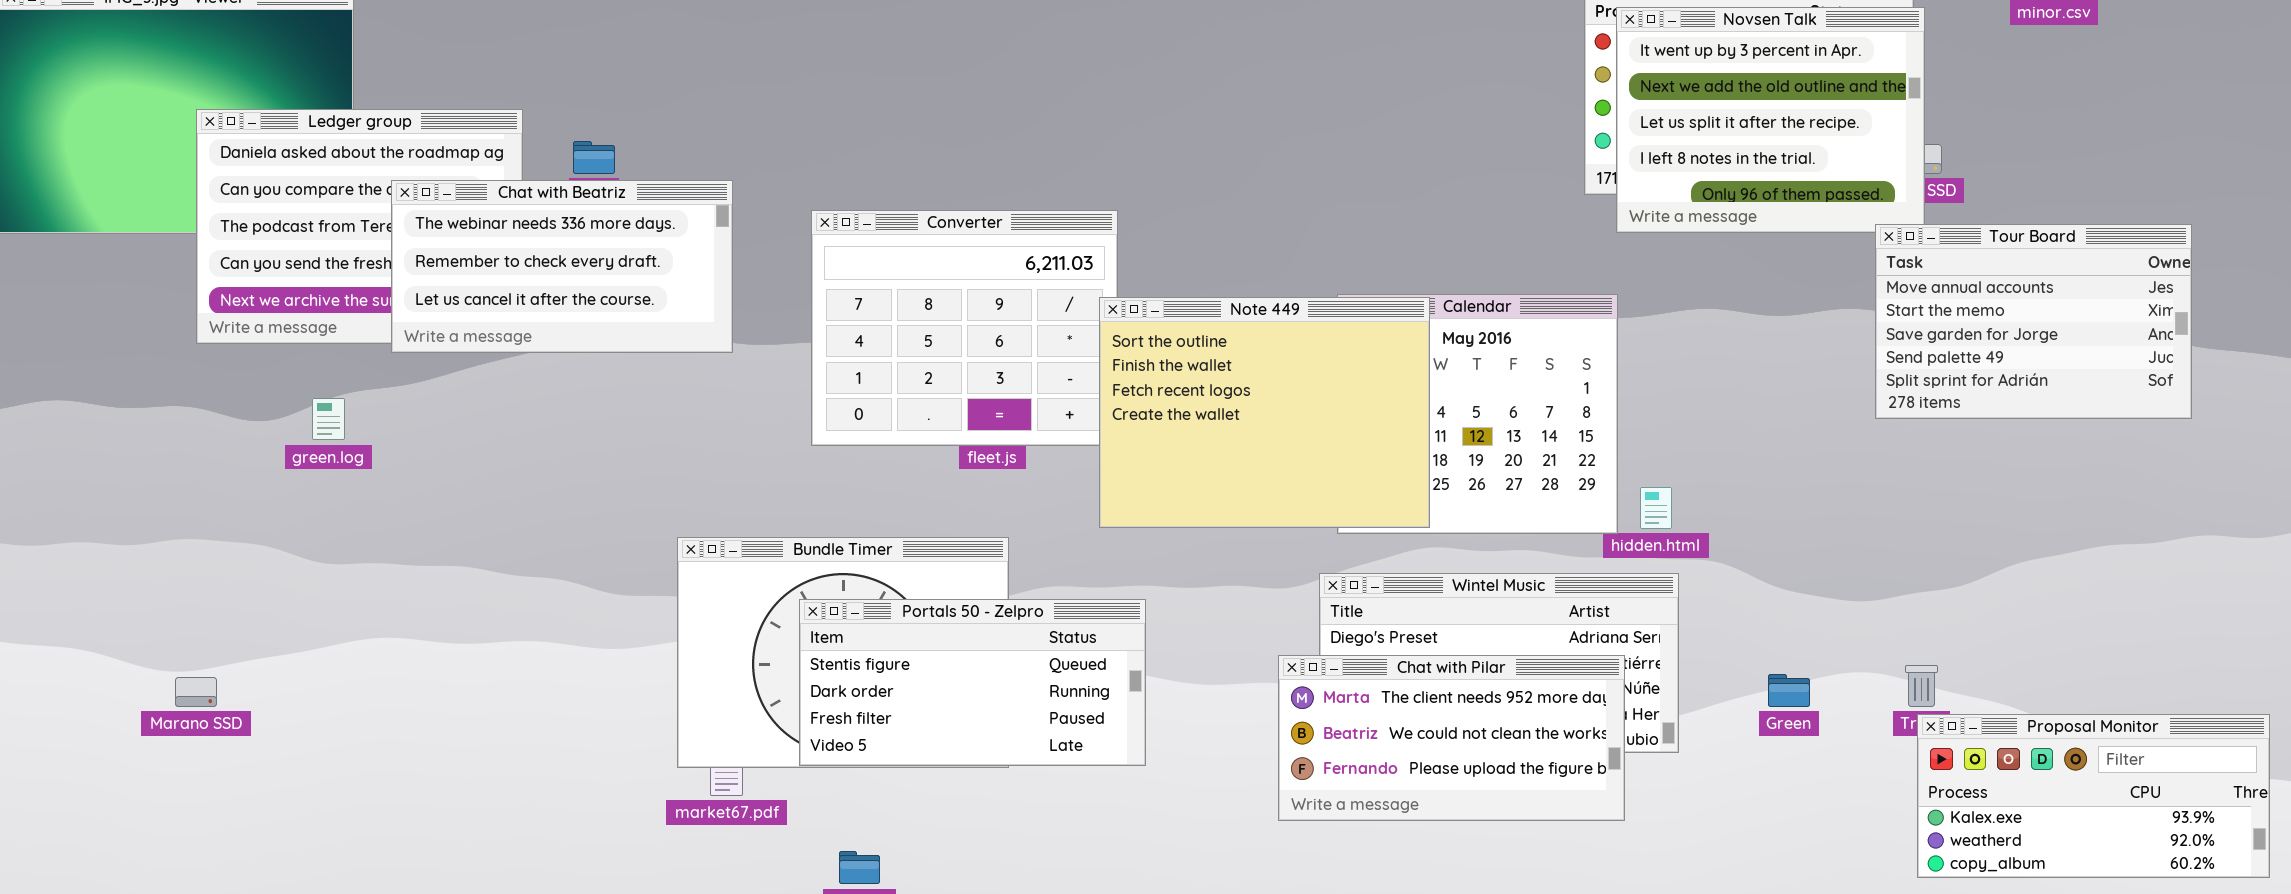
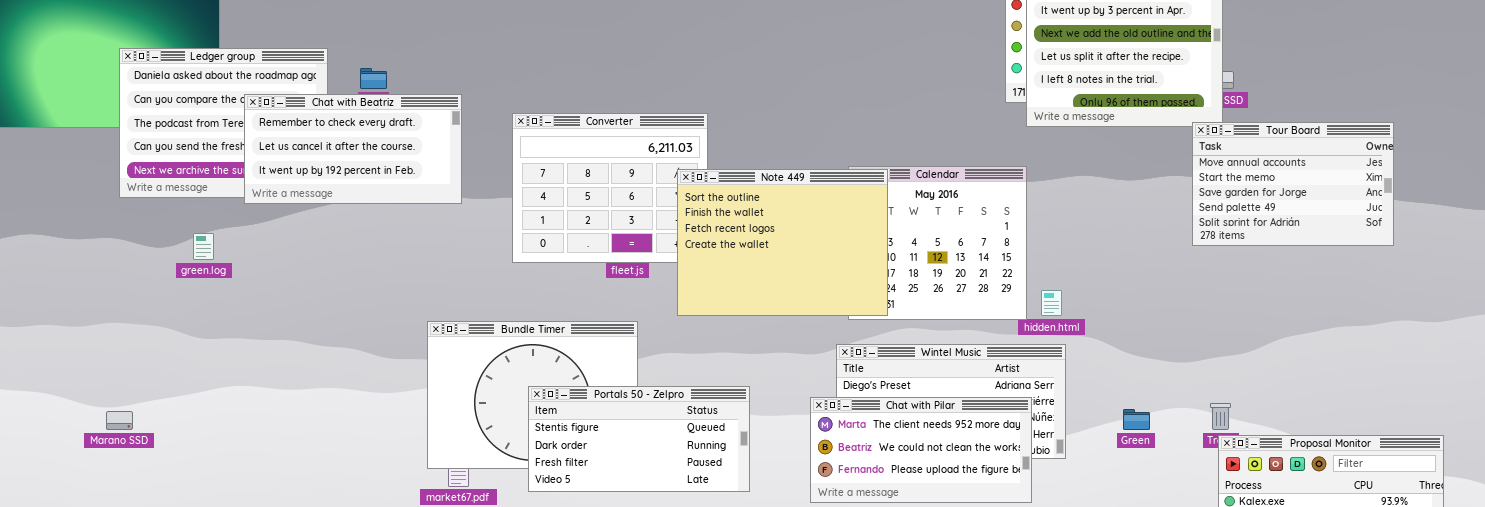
Chat with Beatriz: [391,180,733,353] -> [244,94,462,204], scrolled down 1 row
Note 449: [1099,297,1430,528] -> [677,169,888,316], moved
Portals 50 - Zelpro: [799,599,1146,766] -> [528,386,750,492], moved

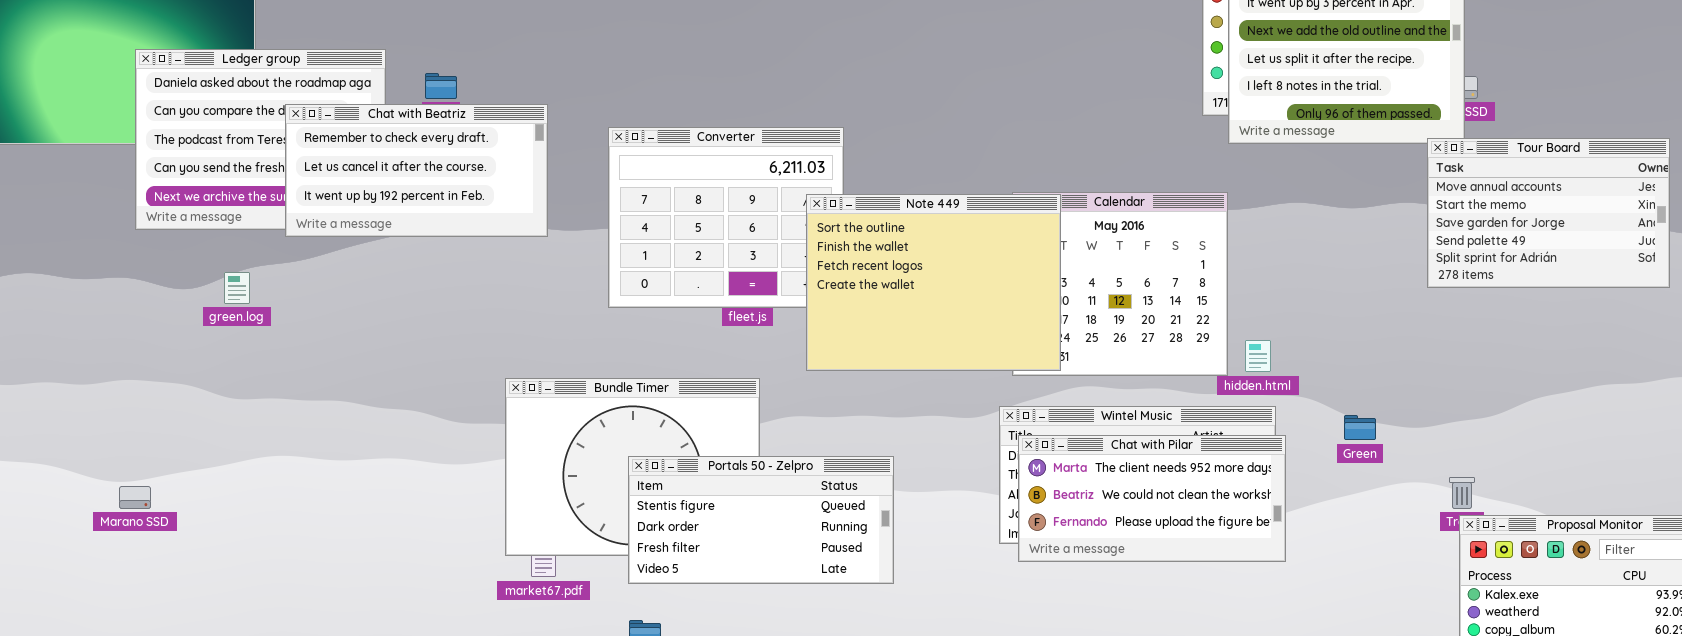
Chat with Pilar: [810,397,1032,503] -> [1018,435,1286,562], moved
Green: [1123,409,1150,430] -> [1344,415,1376,440], moved

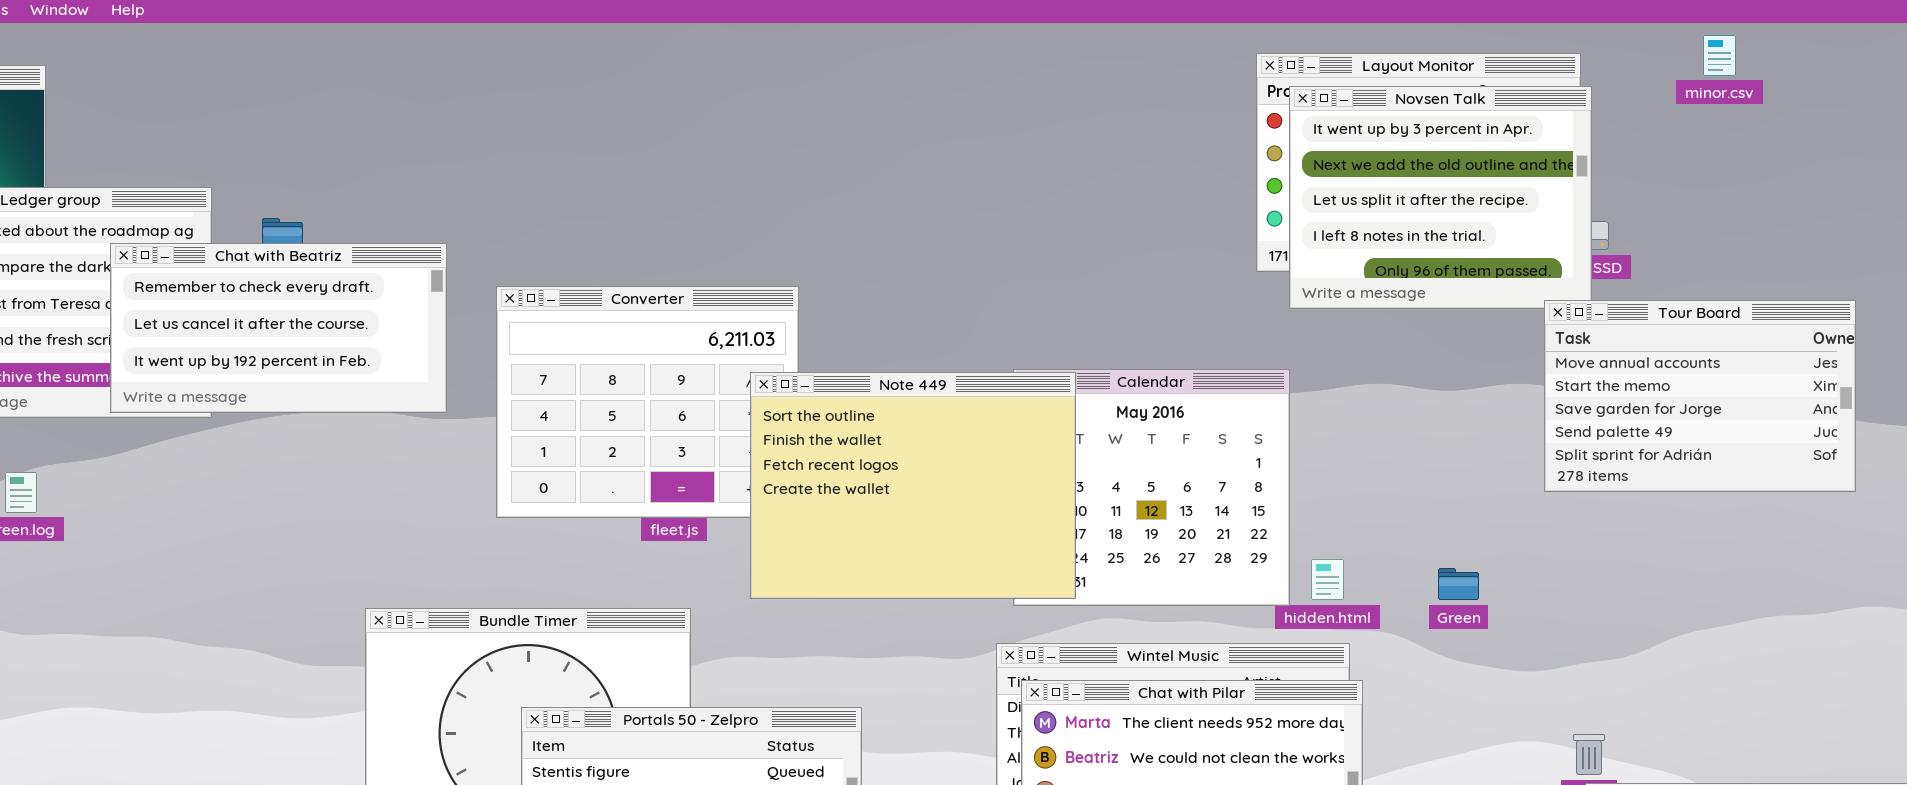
Chat with Beatriz: [285,104,548,237] -> [110,243,447,413], moved
Green: [1344,415,1376,440] -> [1438,568,1479,600], moved

